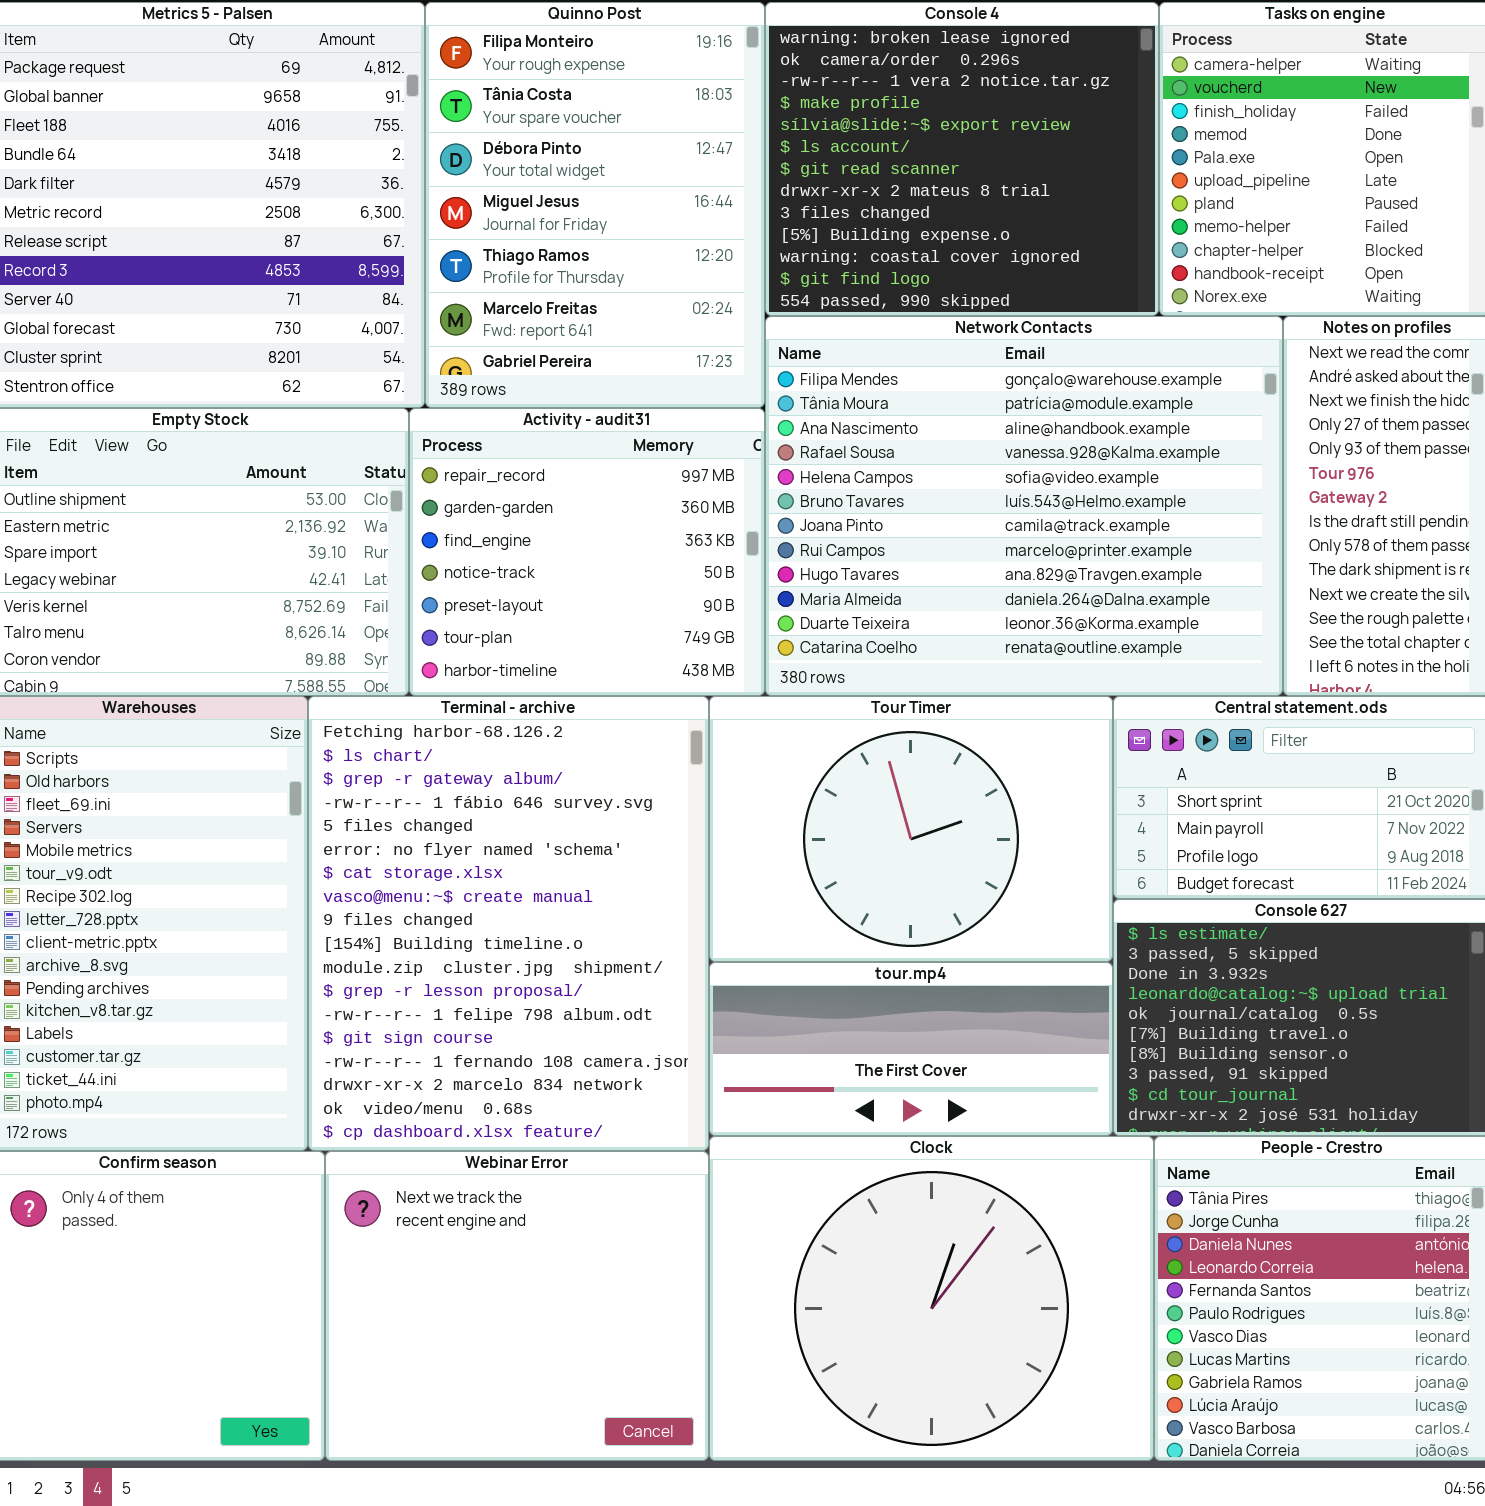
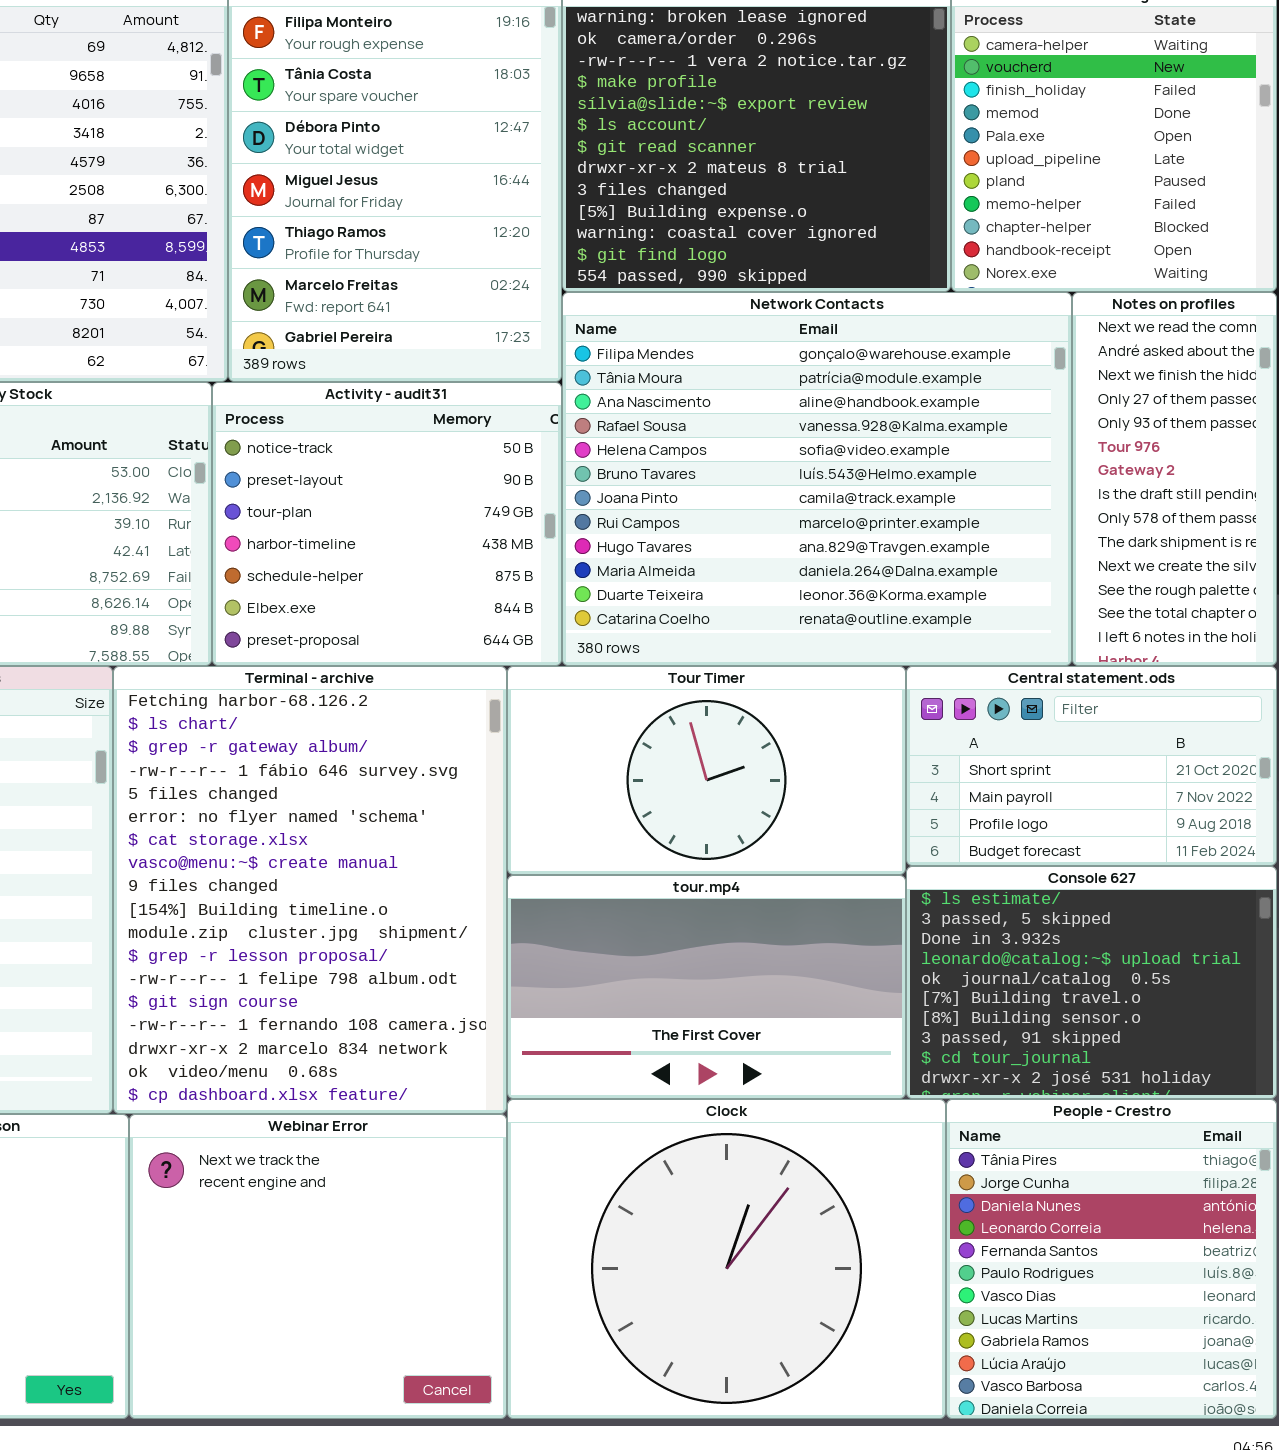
Activity - audit31: [409,408,765,696] -> [212,382,562,666], scrolled down 3 rows
Tour Timer: [709,696,1113,962] -> [507,666,906,875], resized
tour.mp4: [709,962,1113,1136] -> [507,875,906,1099], resized

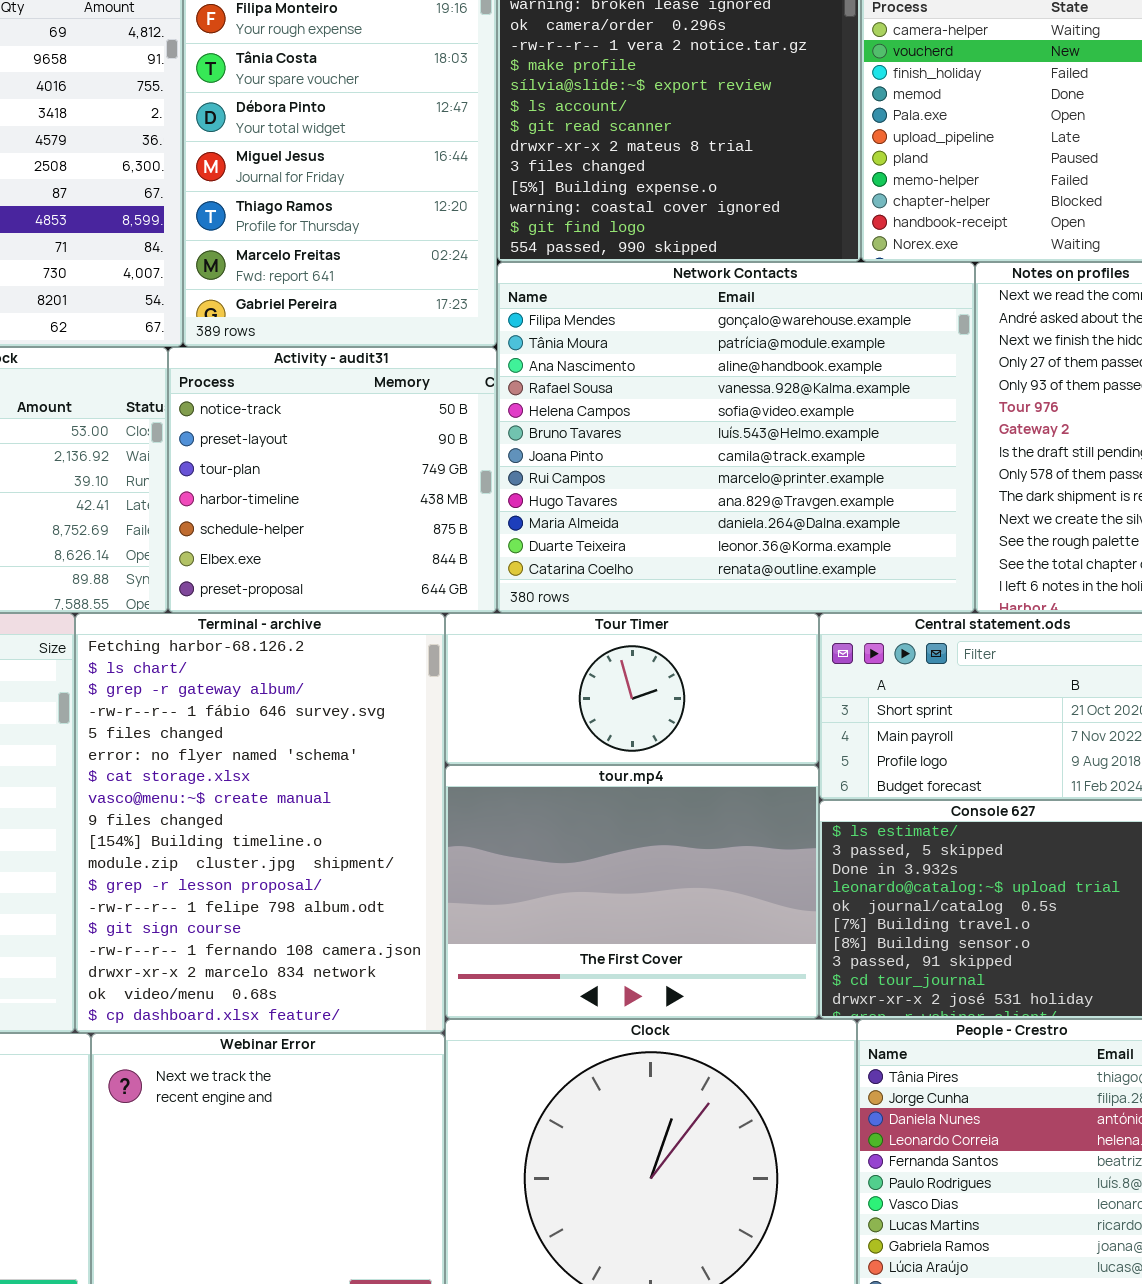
Tour Timer: [507,666,906,875] -> [445,613,819,765], resized
tour.mp4: [507,875,906,1099] -> [445,765,819,1019], resized

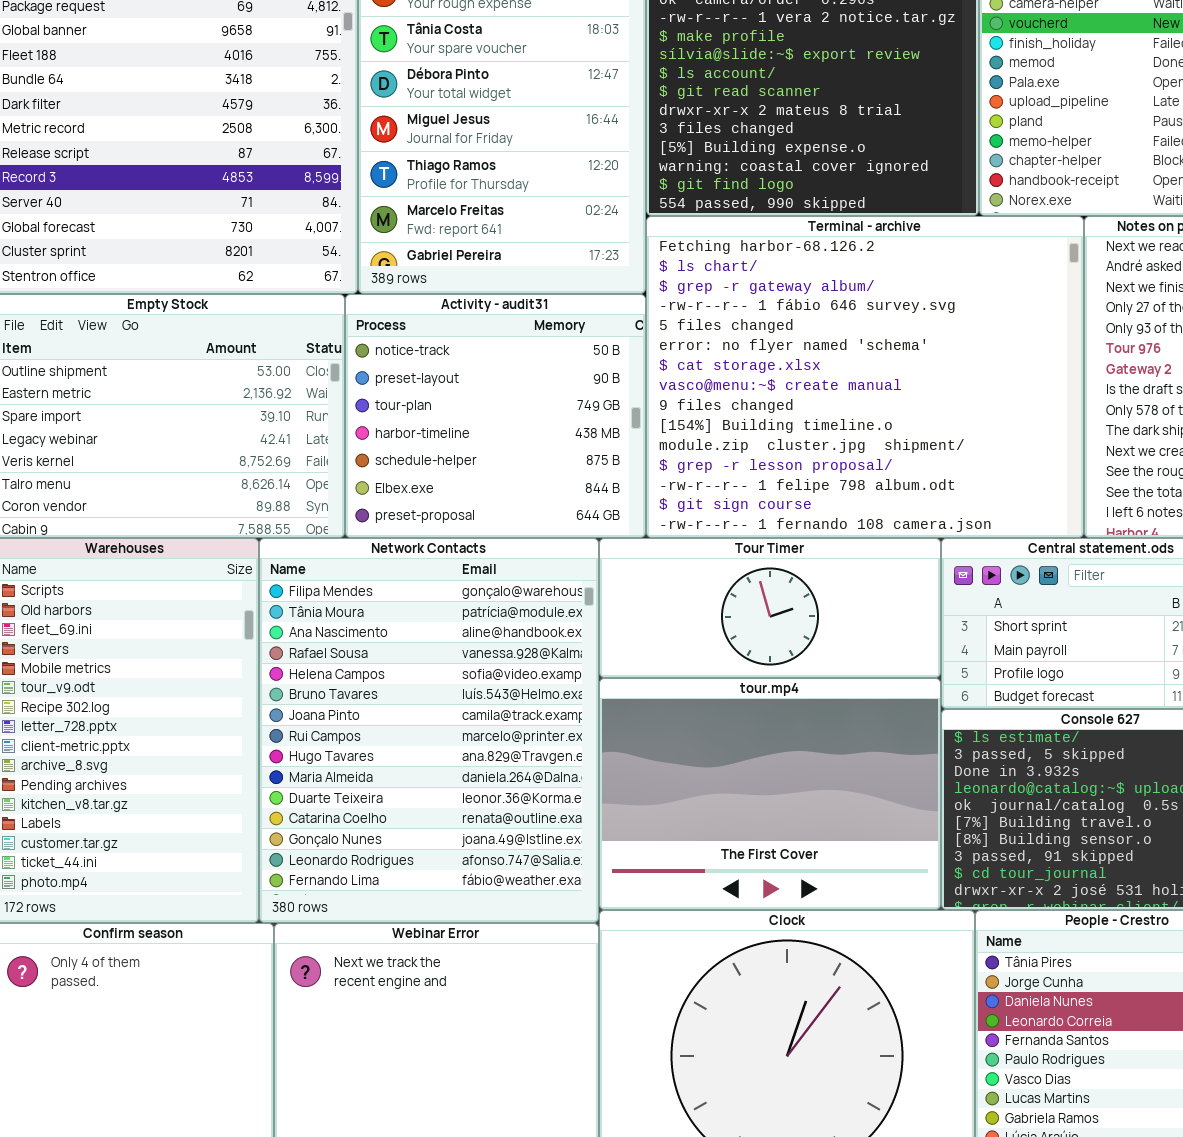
Network Contacts: [497,262,975,613] -> [259,538,599,923], moved, resized
Terminal - archive: [75,613,445,1033] -> [646,216,1084,538], moved, resized

